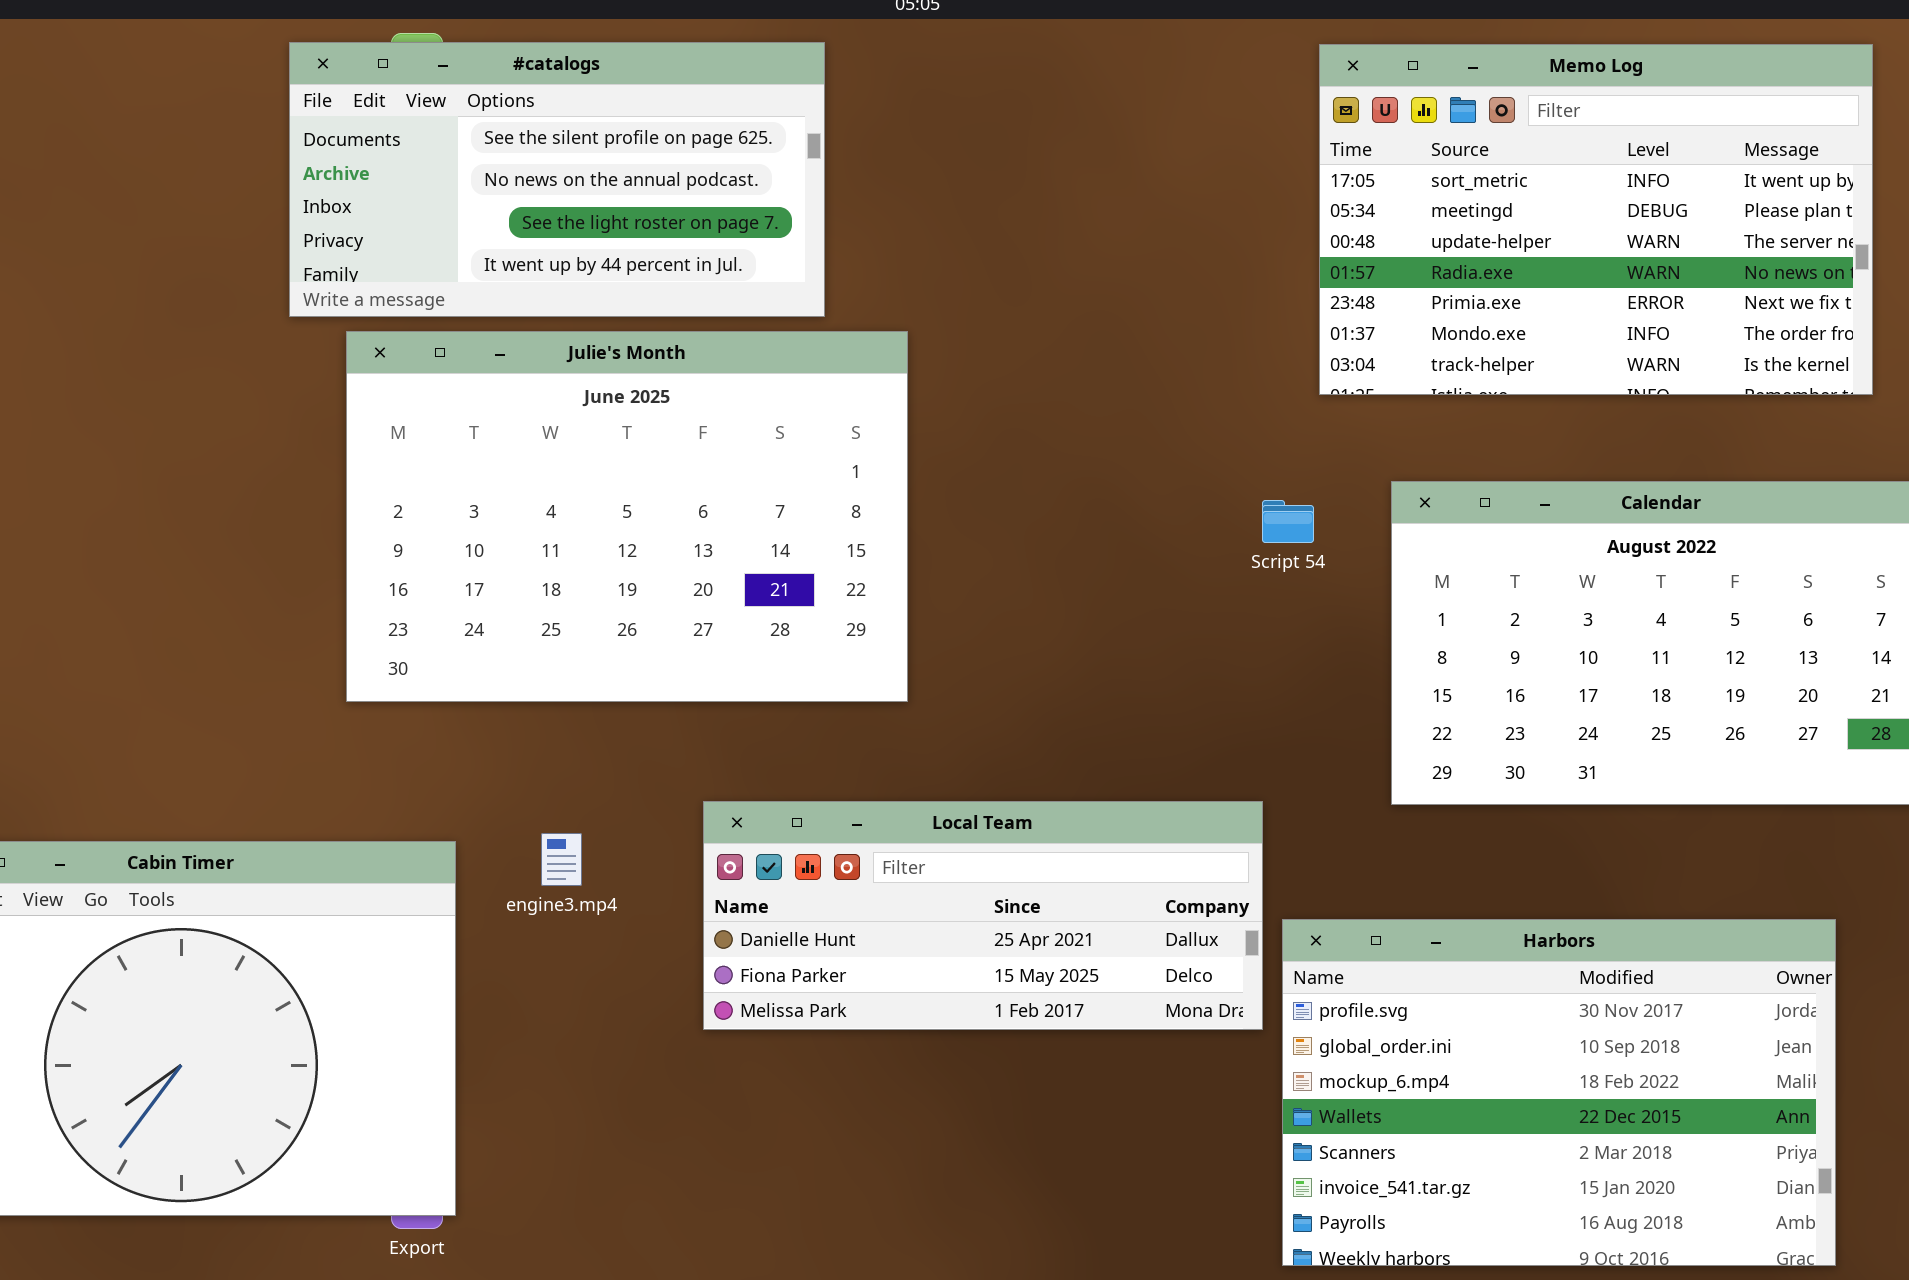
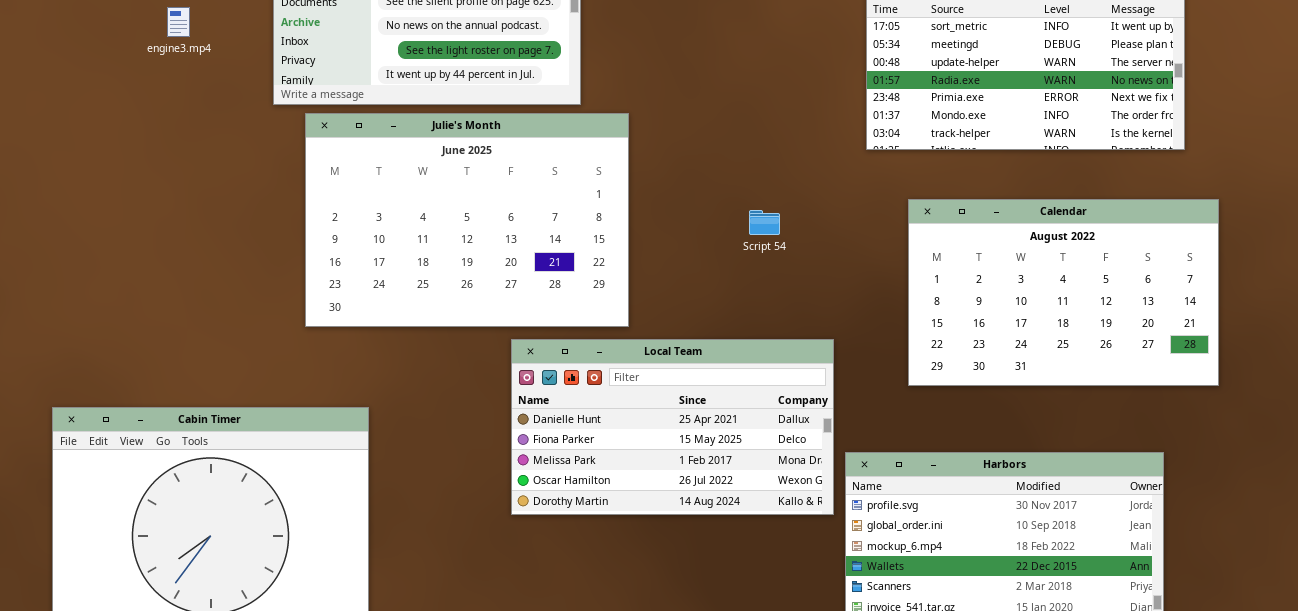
Script 54: [1262,500,1314,543] -> [749,210,780,235], moved
Local Team: [703,801,1263,1030] -> [511,339,834,515], resized
engine3.mp4: [541,833,582,886] -> [167,7,190,37], moved

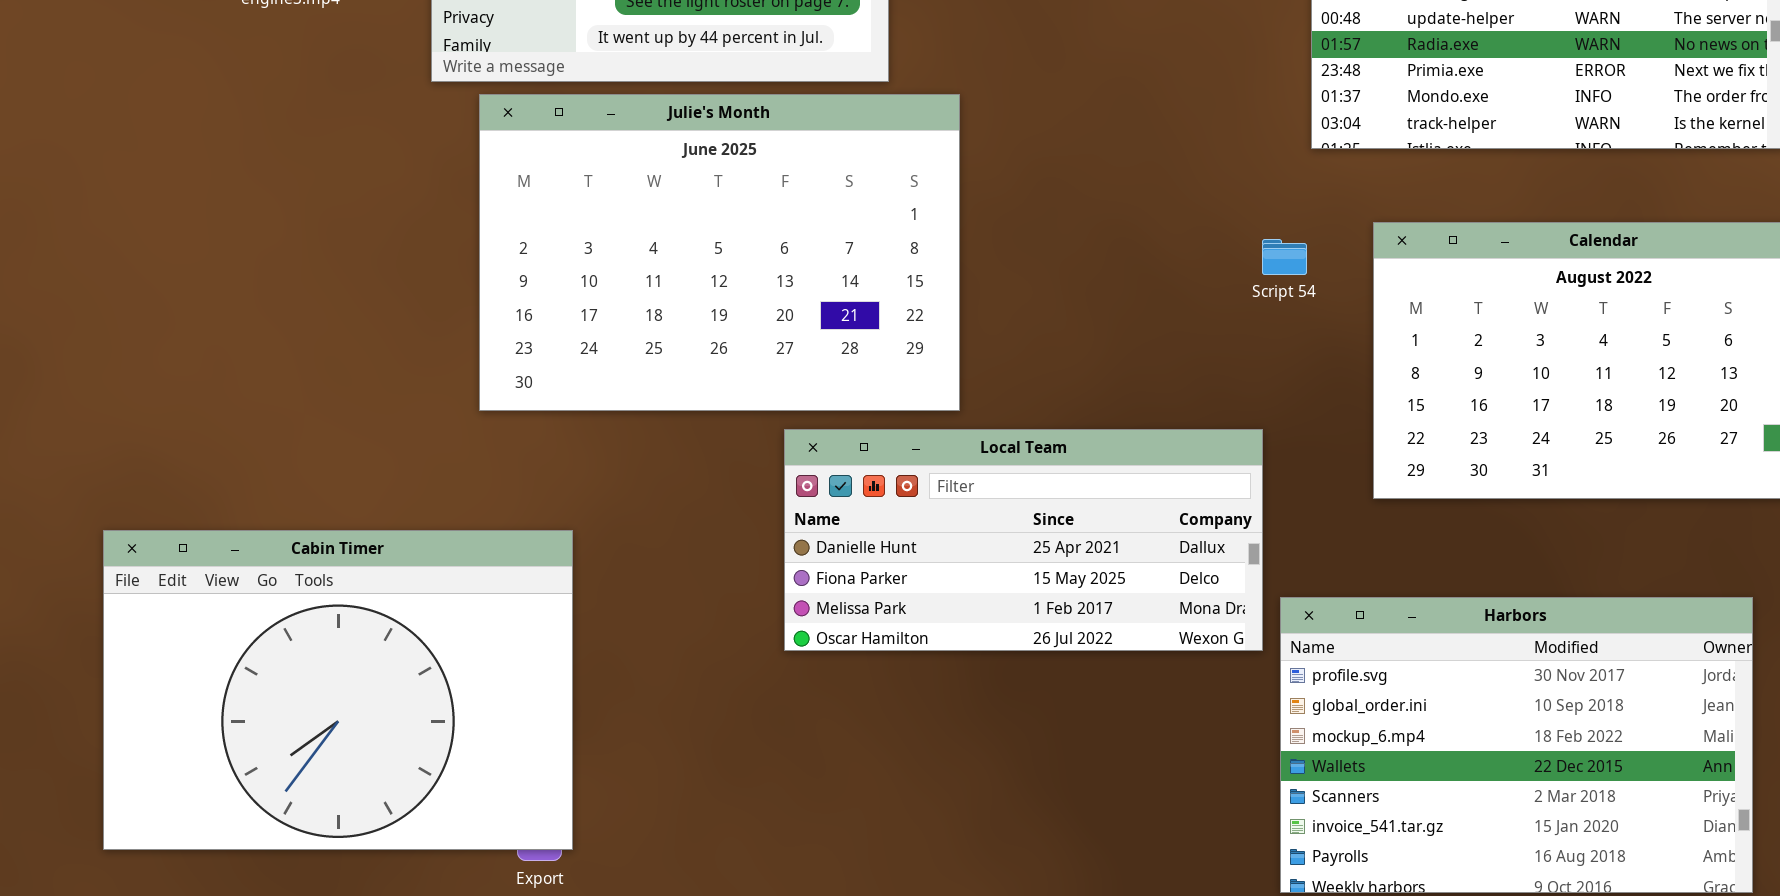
Script 54: [749,210,780,235] -> [1262,239,1307,275], moved
Local Team: [511,339,834,515] -> [784,429,1263,651], resized

